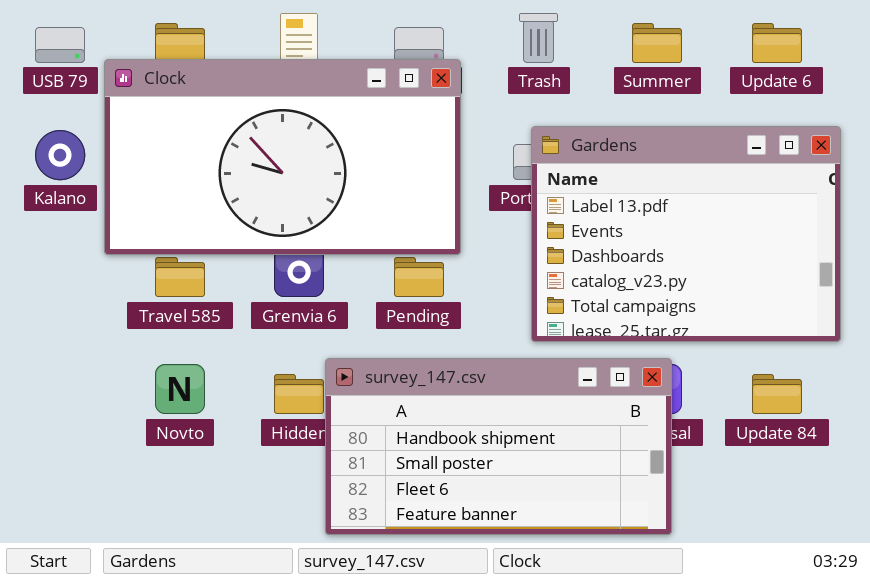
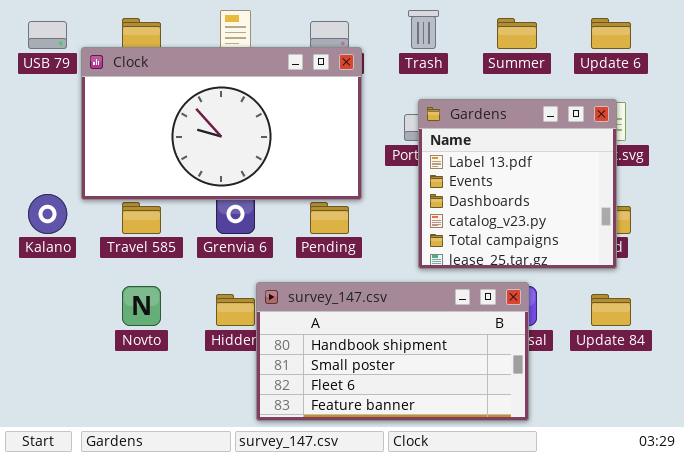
Gardens: [531,126,841,342] -> [418,99,617,269], resized
Kalano: [35,130,85,180] -> [28,194,67,234], moved

